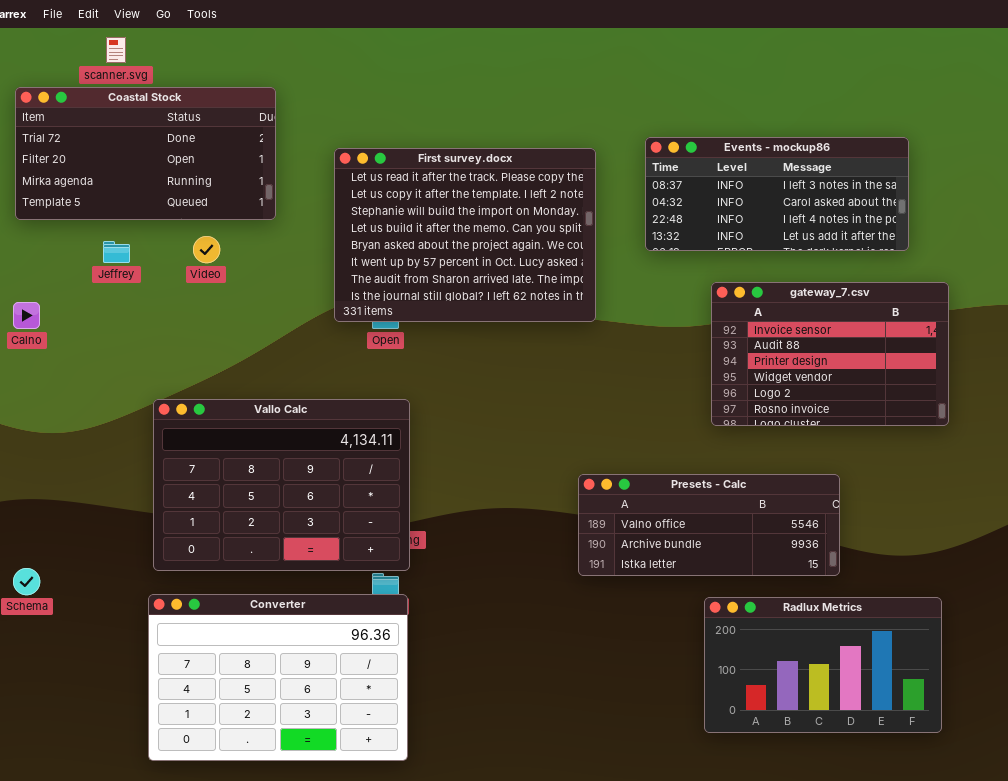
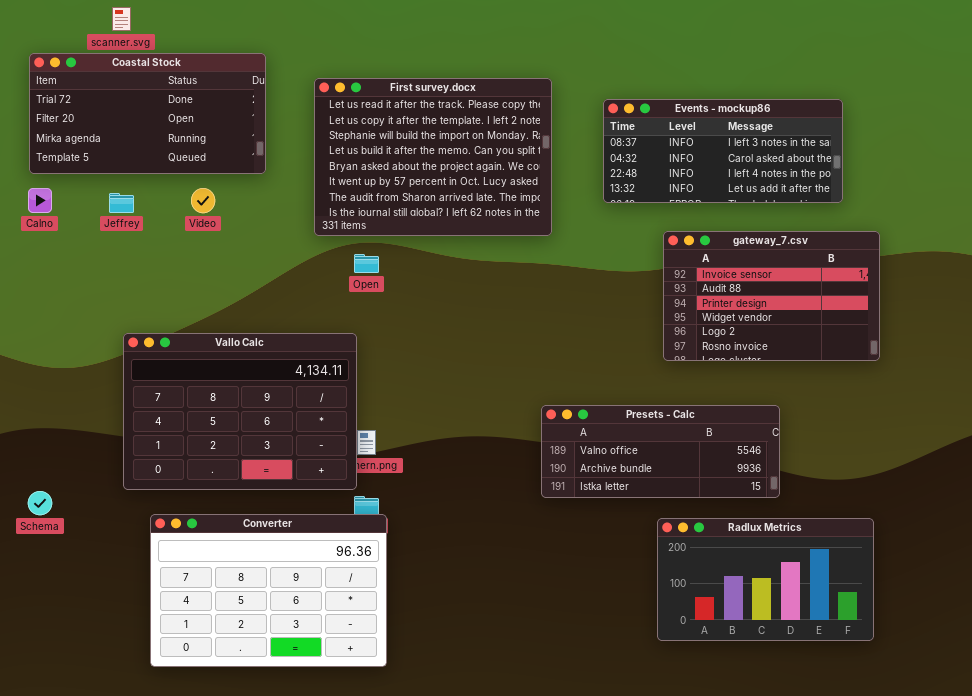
First survey.docx: [334,148,596,322] -> [314,78,552,236], moved
Calno: [13,302,40,329] -> [28,188,52,213], moved
Vallo Calc: [153,399,410,571] -> [123,333,357,490], moved

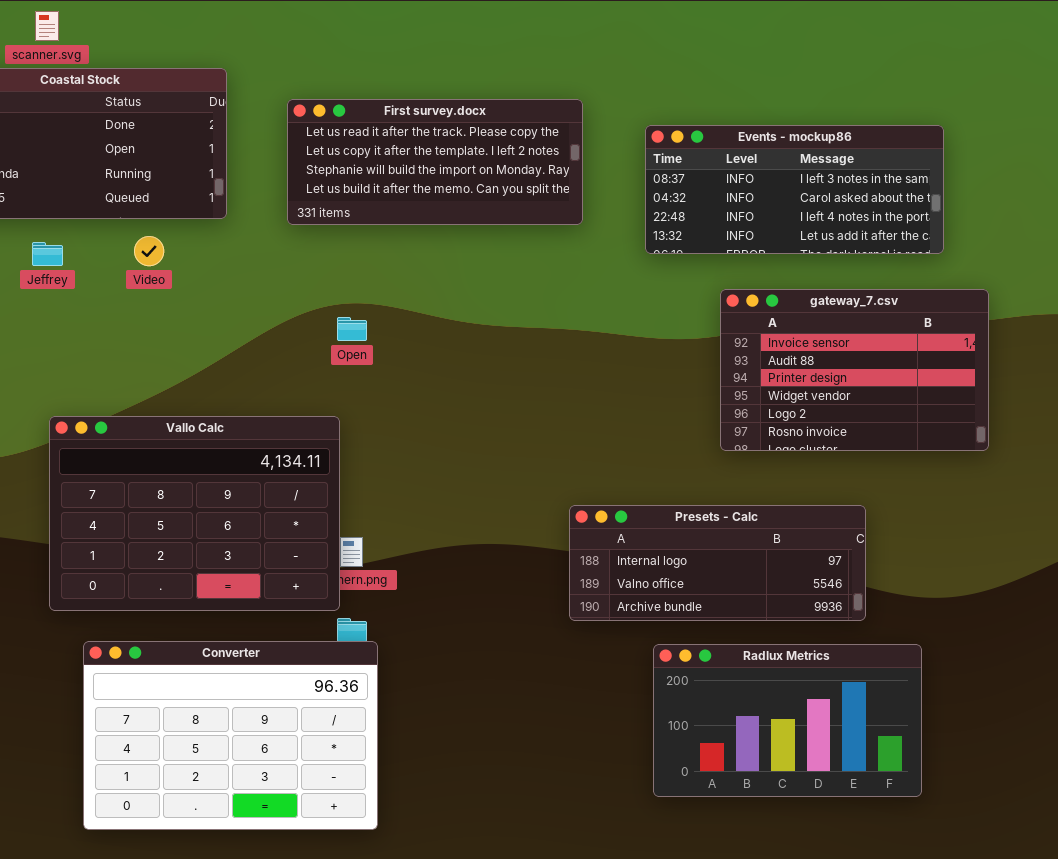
First survey.docx: [314,78,552,236] -> [287,99,583,225], resized
Presets - Calc: [541,405,780,498] -> [569,505,866,621], scrolled up 1 row
Radlux Metrics: [657,518,874,641] -> [653,644,922,797], moved

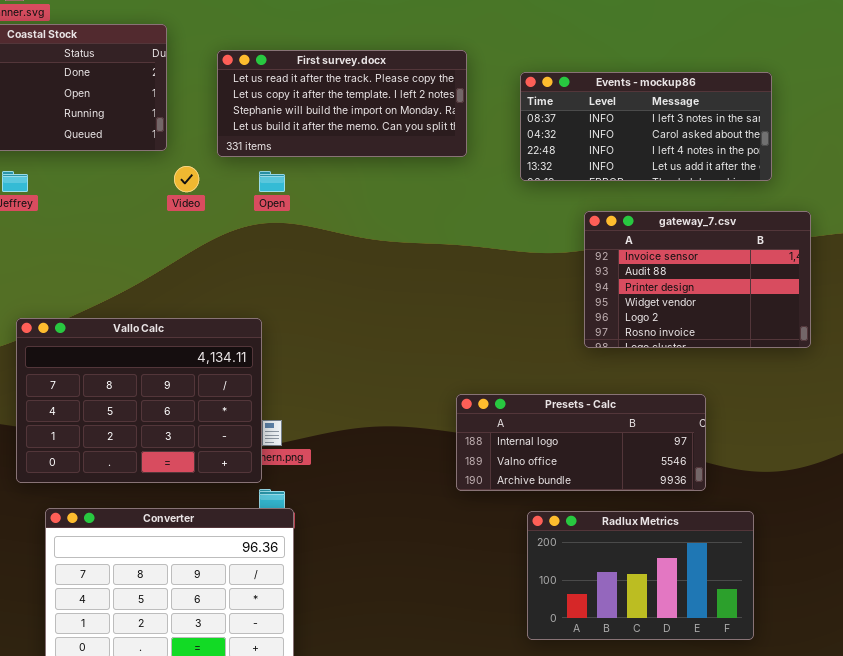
Video: [134,236,164,266] -> [174,166,199,192], moved
Open: [337,317,367,341] -> [259,171,285,192], moved

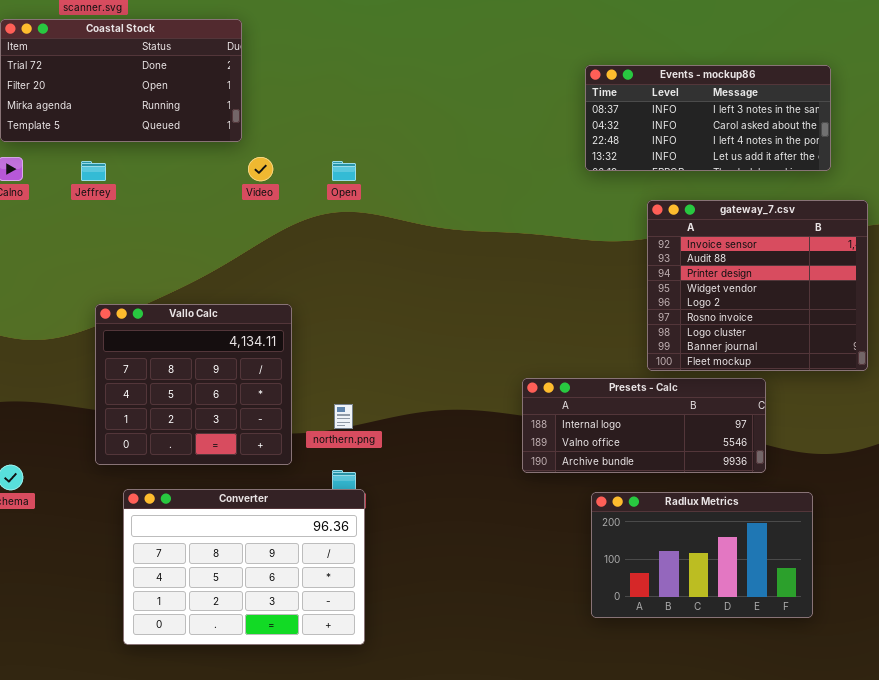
First survey.docx: [217,50,467,157] -> none, closed
gateway_7.csv: [584,211,811,348] -> [647,200,868,371], resized
Vallo Calc: [16,318,262,483] -> [95,304,292,465], resized

